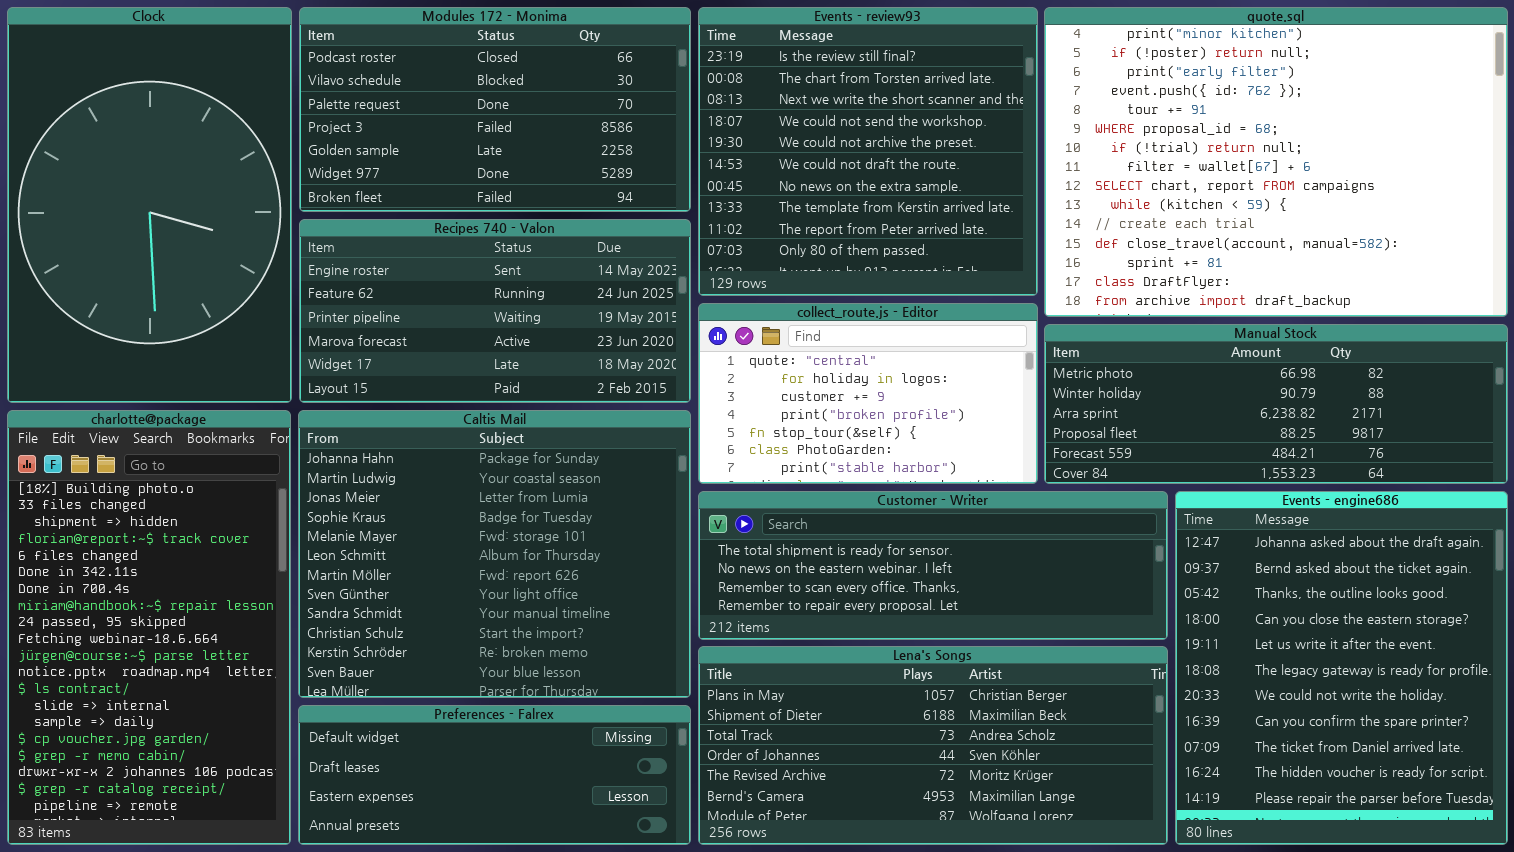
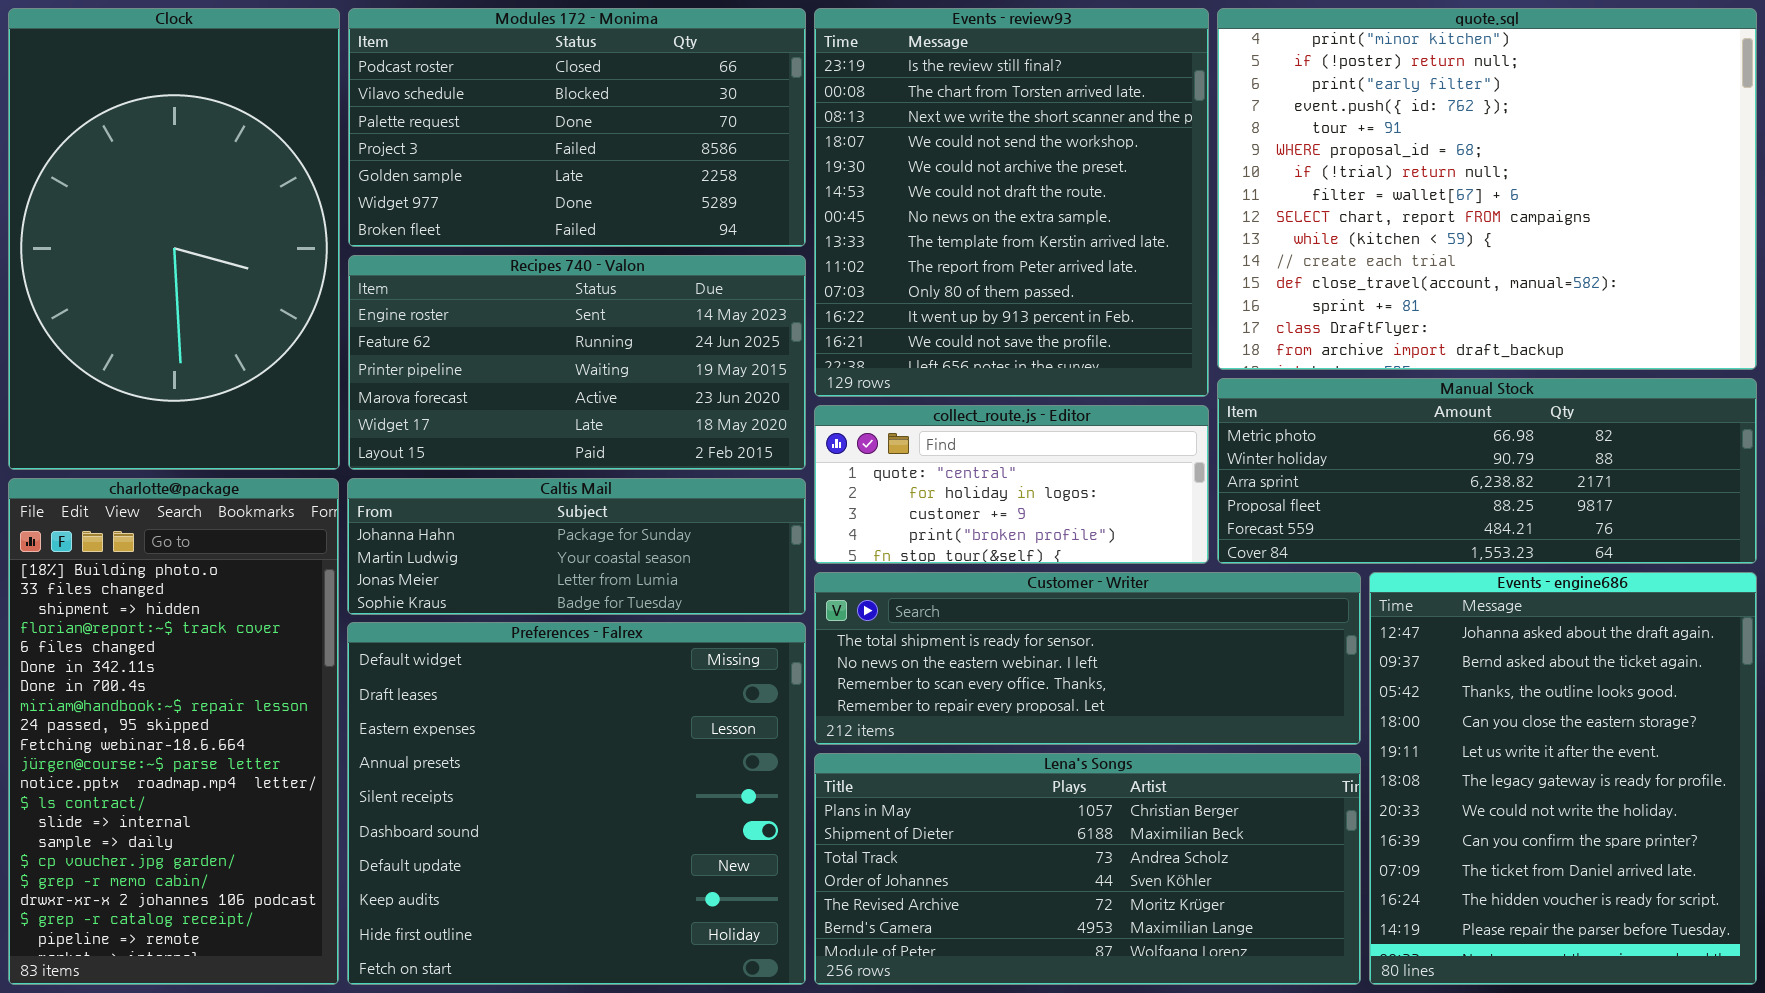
Events - review93: [698,7,1038,296] -> [814,8,1209,397], resized
collect_route.js - Editor: [698,303,1038,484] -> [814,405,1209,564], resized
Caltis Mail: [298,410,691,698] -> [347,478,806,615], resized
Preferences - Falrex: [298,705,691,845] -> [347,622,806,985], resized

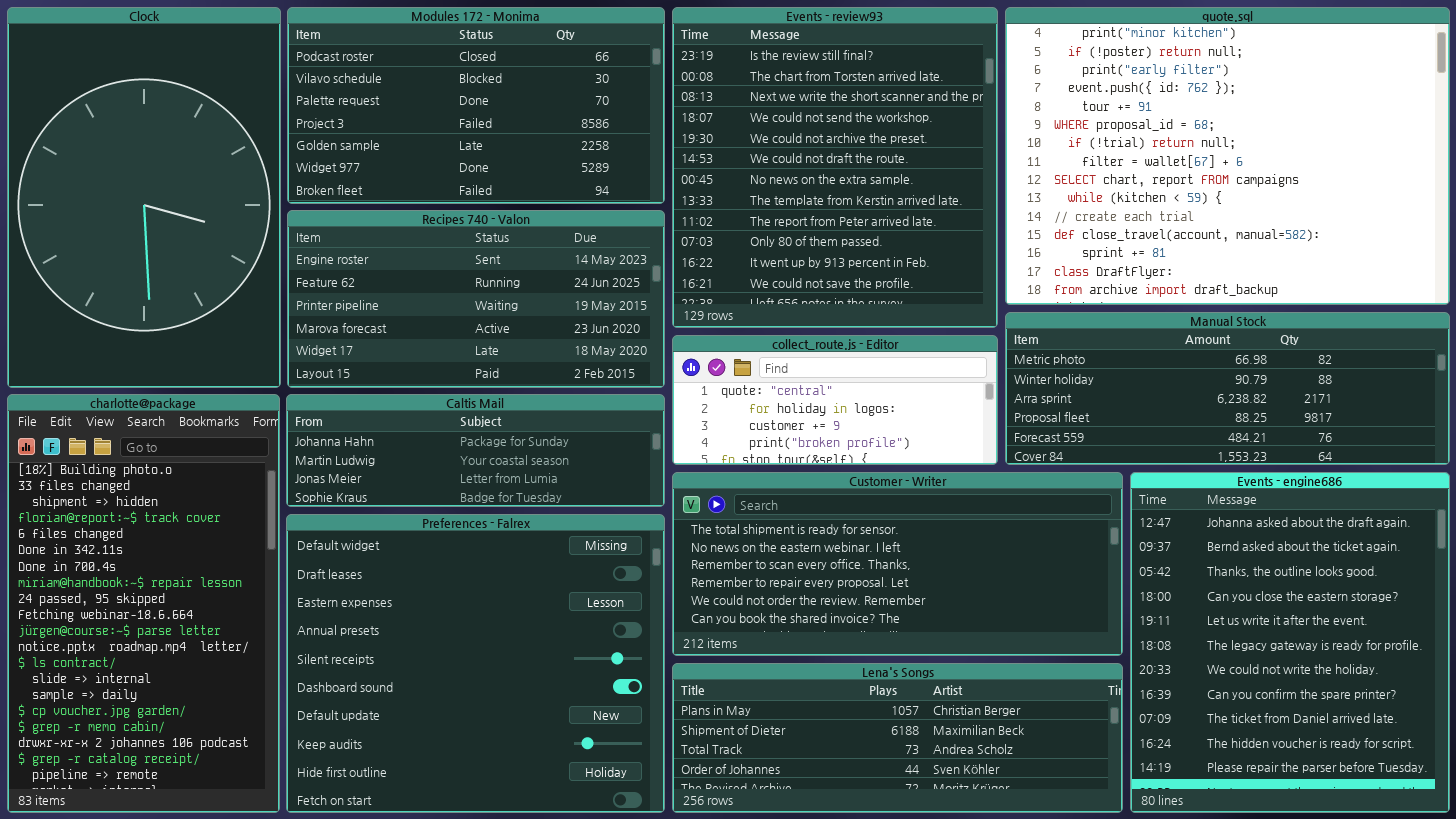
Customer - Writer: [814,572,1361,745] -> [672,472,1123,656], resized
Lena's Songs: [814,753,1361,985] -> [672,663,1123,813], resized

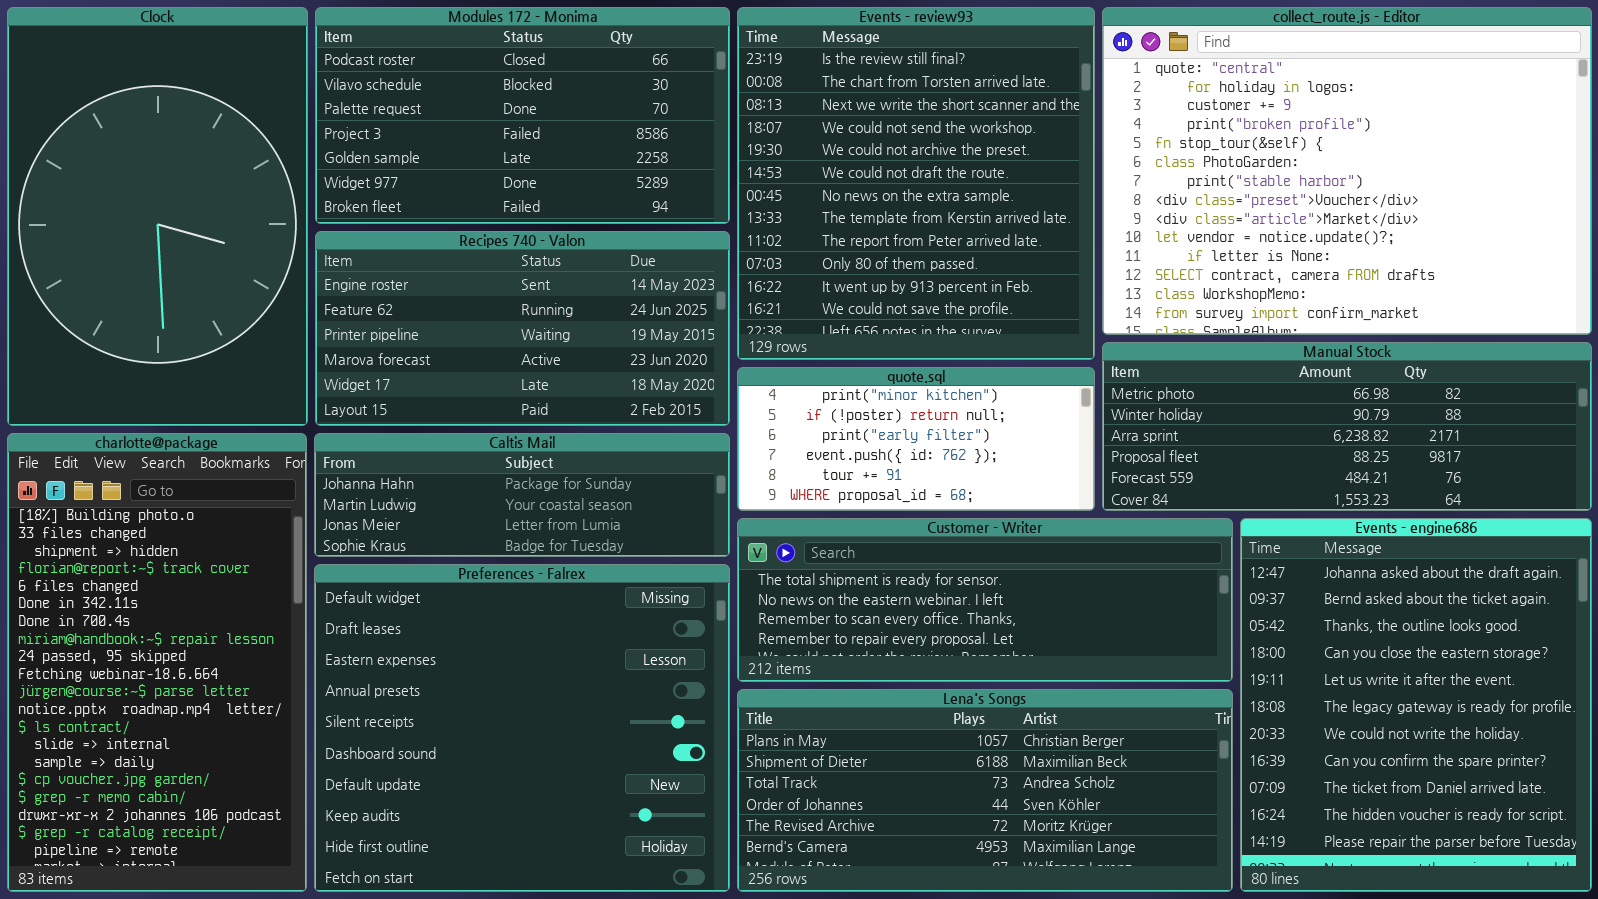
quote.sql: [1005,7,1450,305] -> [737,367,1095,511], moved, resized
collect_route.js - Editor: [672,335,998,465] -> [1102,7,1592,335], moved, resized
Customer - Writer: [672,472,1123,656] -> [737,518,1233,682], resized
Lena's Songs: [672,663,1123,813] -> [737,689,1233,892], resized

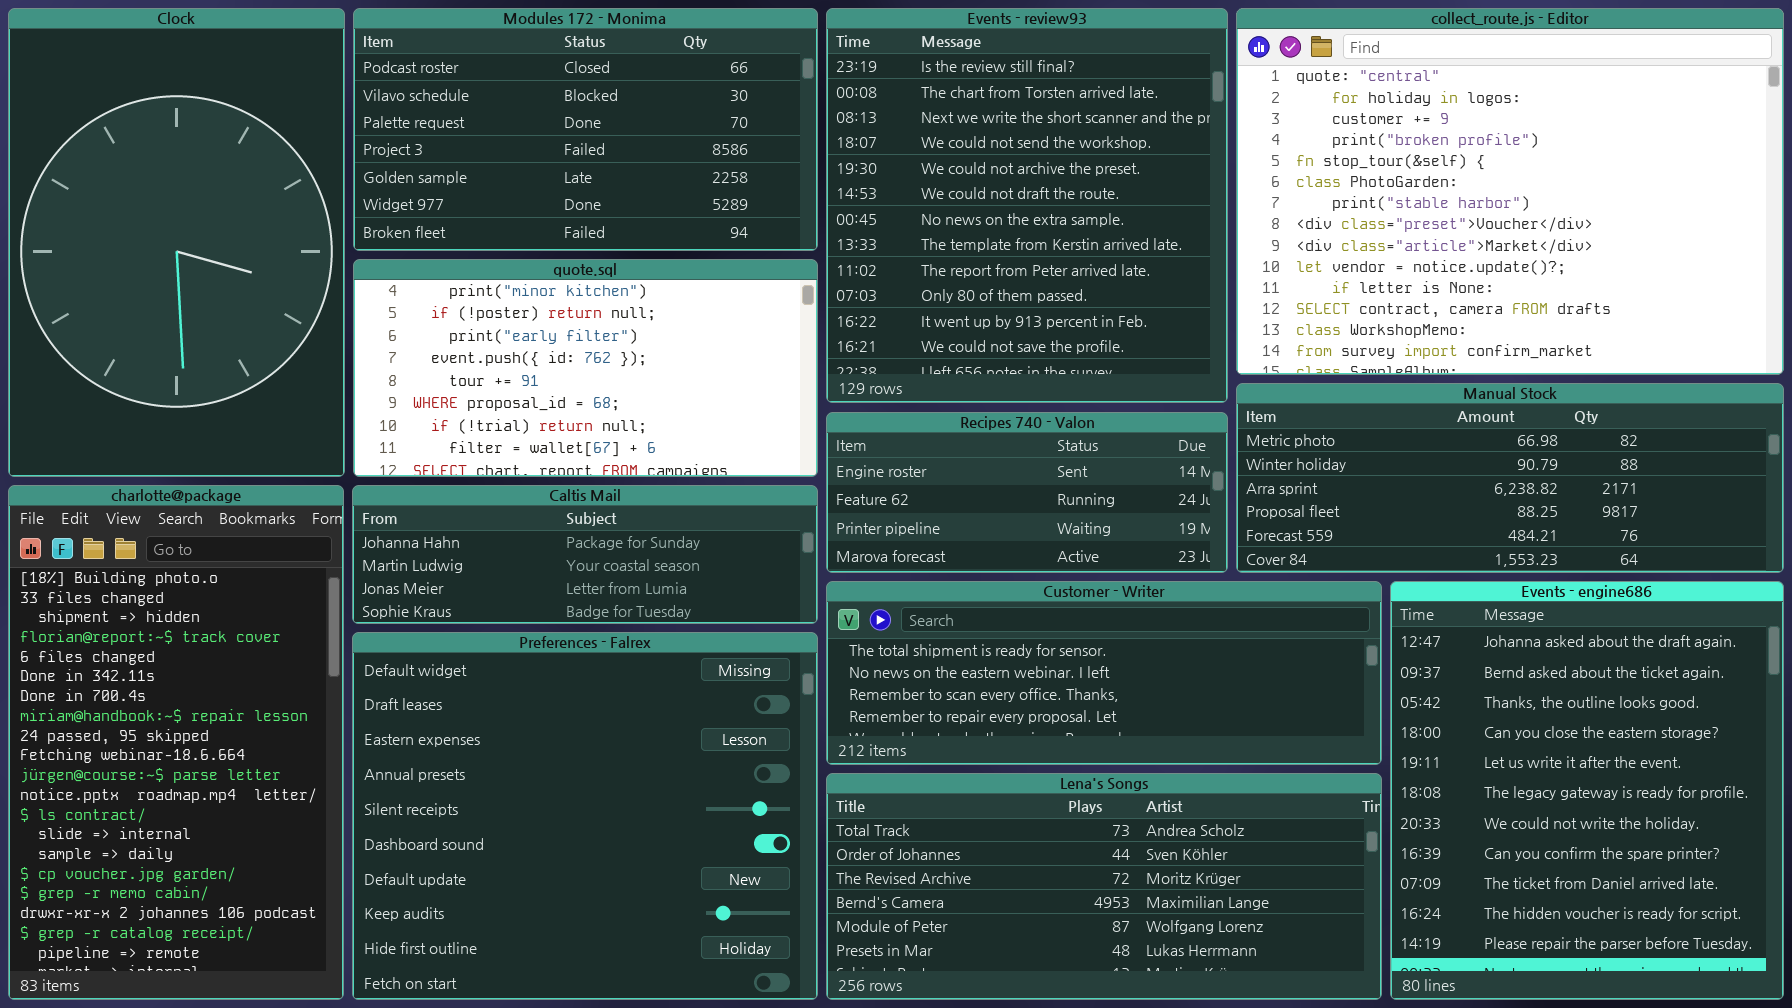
Recipes 740 - Valon: [315,231,730,426] -> [826,412,1228,573], moved, resized
quote.sql: [737,367,1095,511] -> [353,259,818,477], moved, resized
Lena's Songs: [737,689,1233,892] -> [826,773,1382,1000], scrolled down 2 rows

